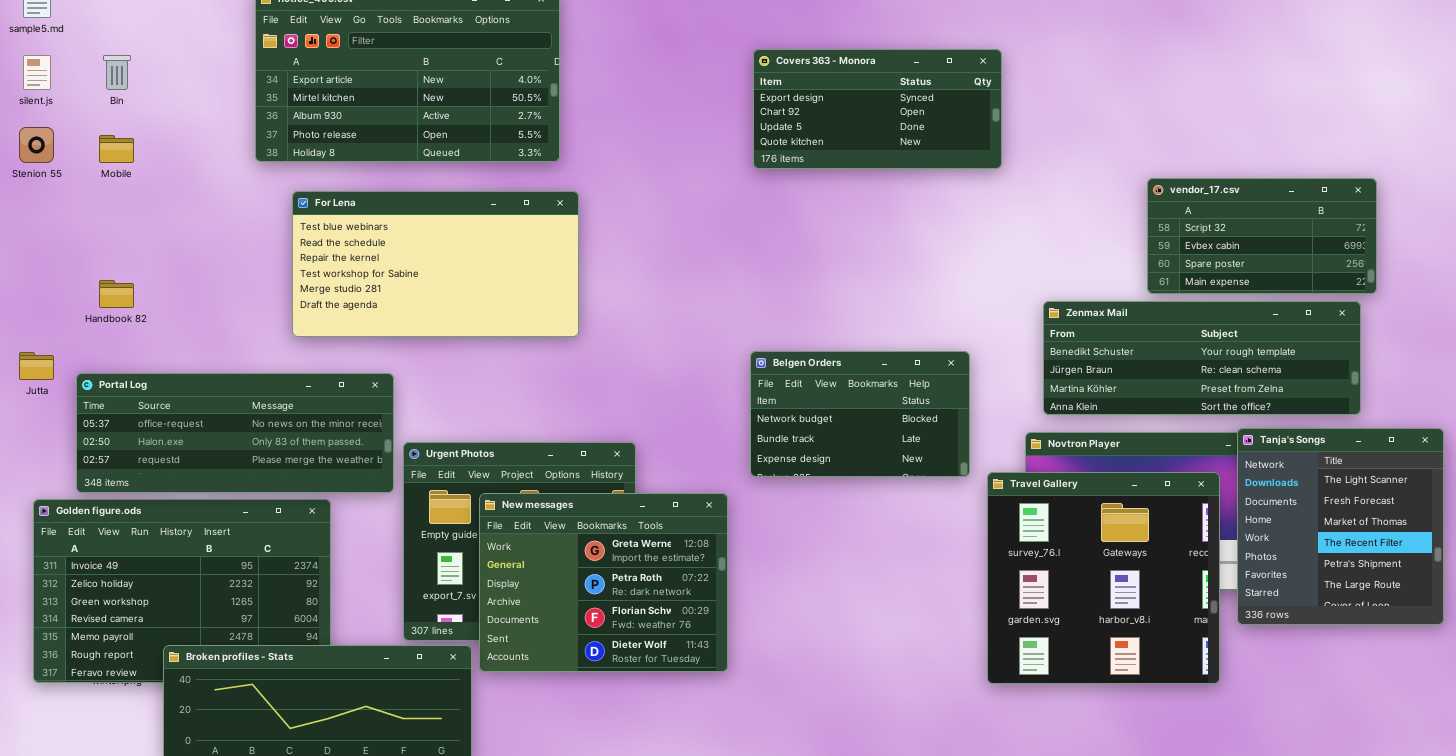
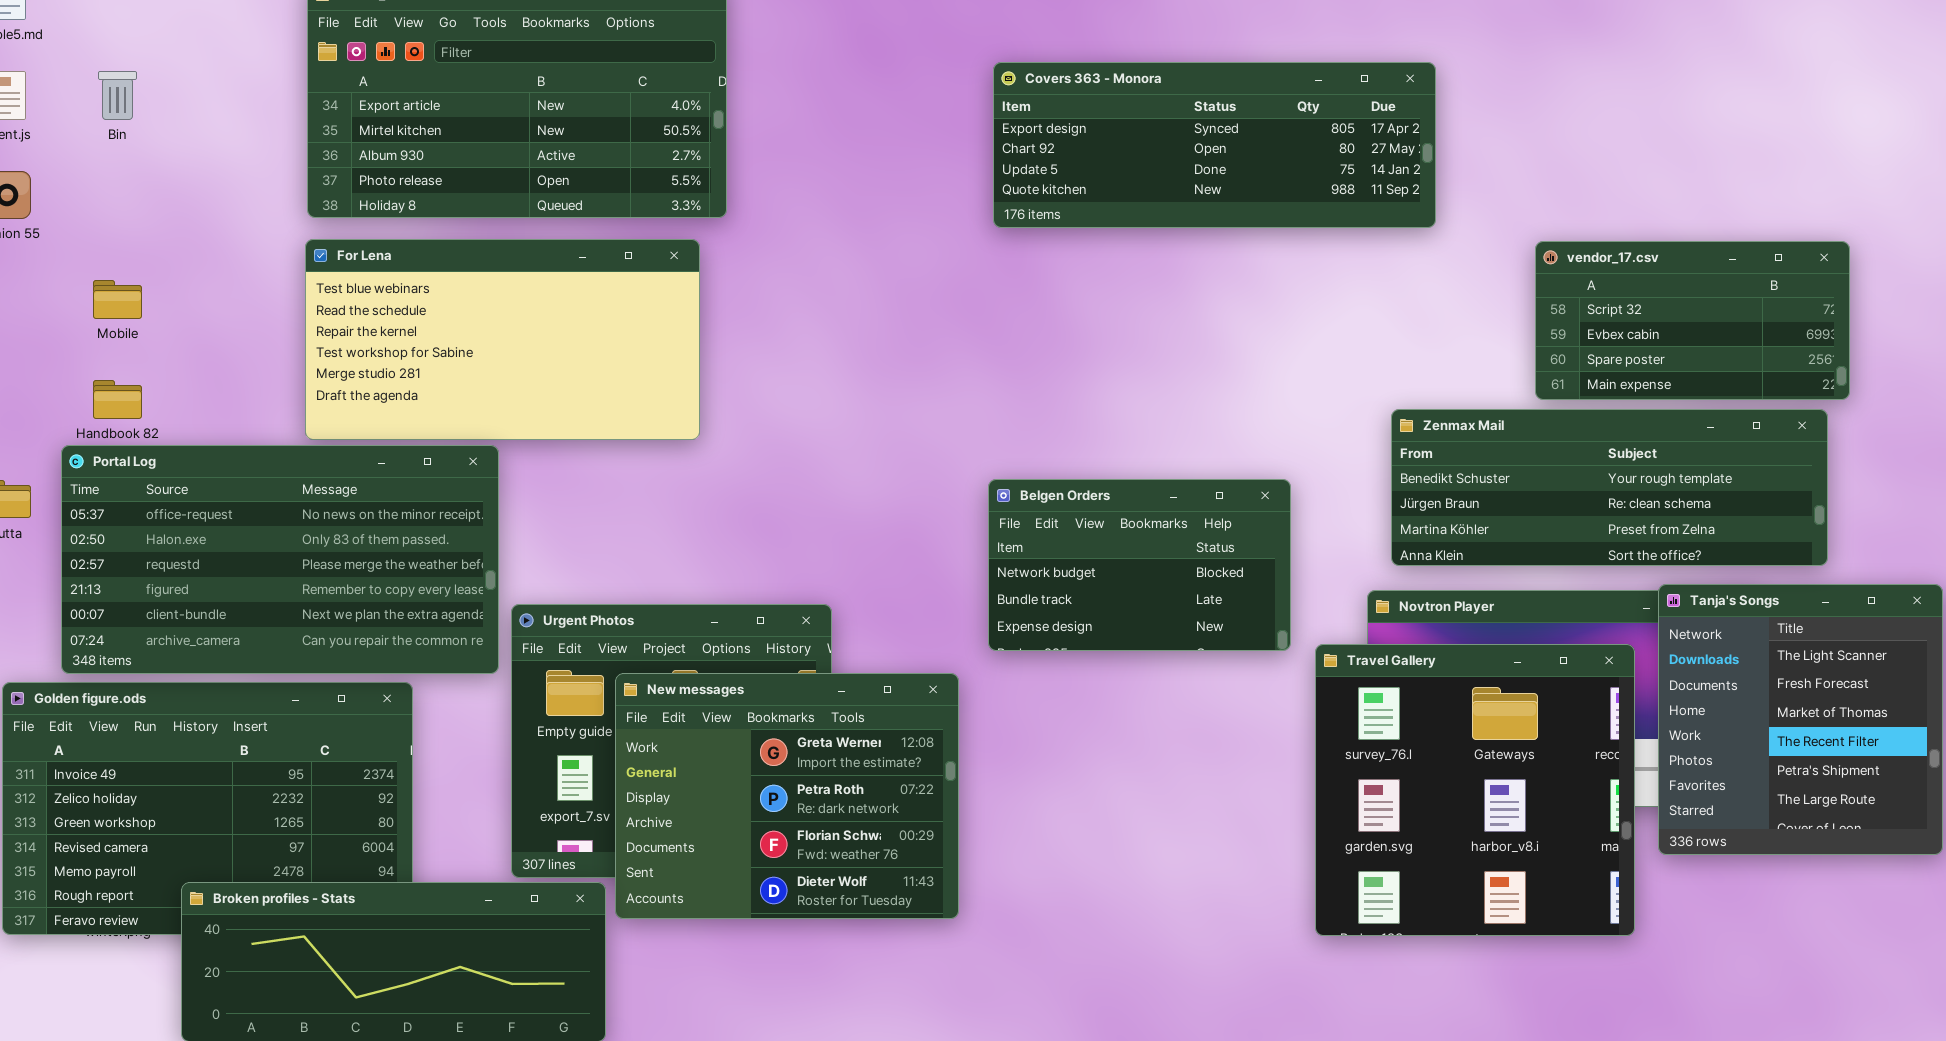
Covers 363 - Monora: [753,49,1002,169] -> [993,62,1436,228], resized
Mobile: [99,135,134,163] -> [93,280,142,319], moved
For Lena: [292,191,579,337] -> [305,239,700,440], moved
Portal Log: [76,373,394,493] -> [61,445,499,674], resized

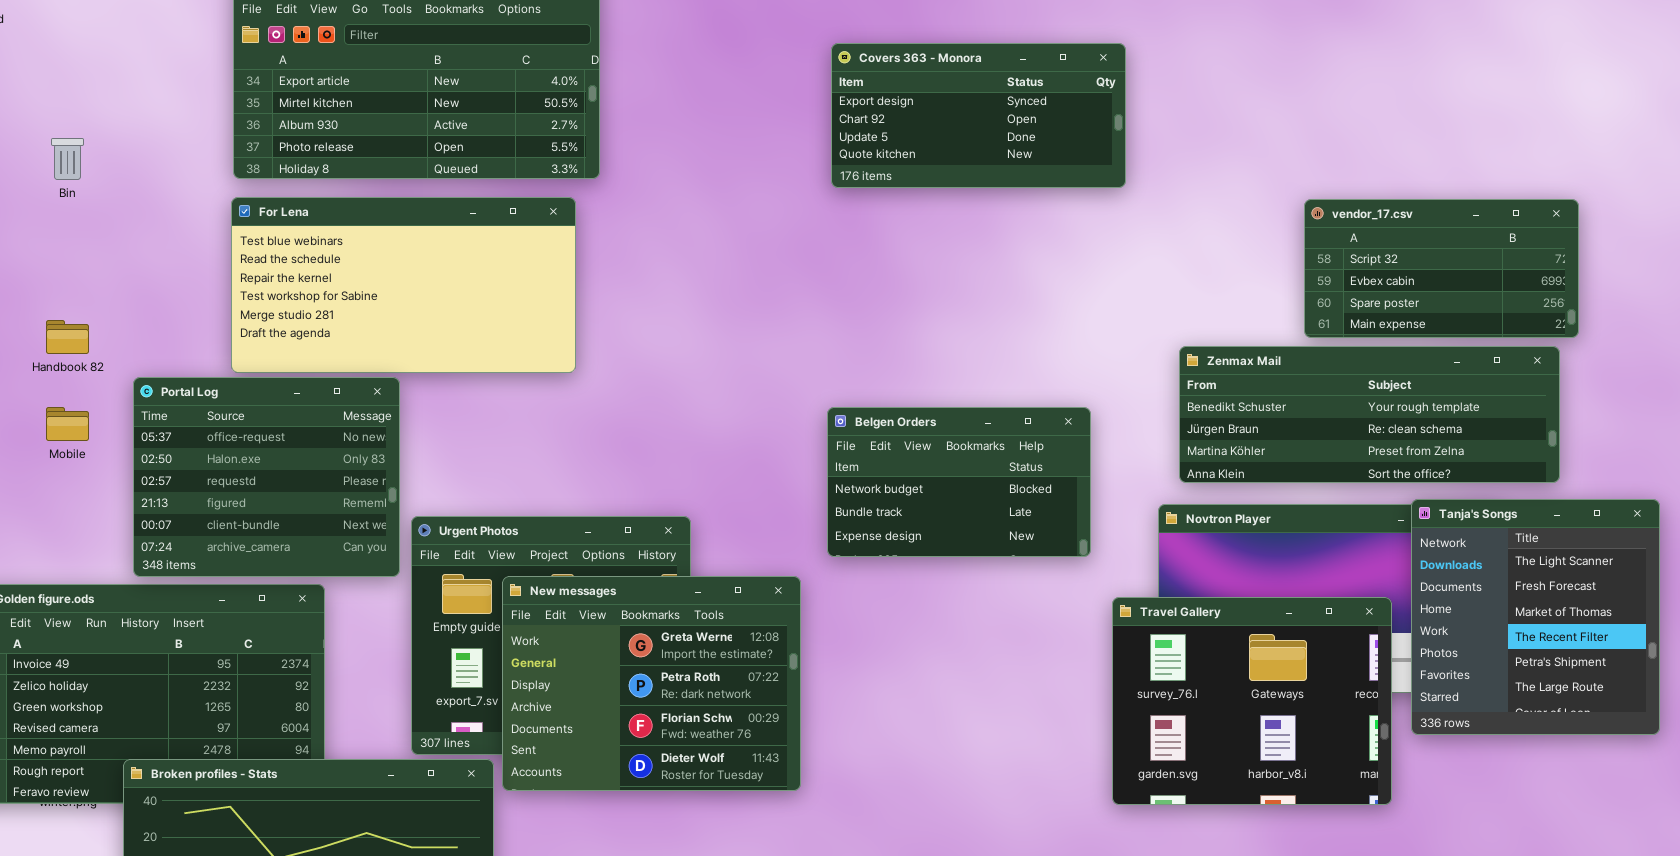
Covers 363 - Monora: [993,62,1436,228] -> [831,43,1126,188], resized
Bin: [98,71,137,120] -> [51,138,84,180], moved
Mobile: [93,280,142,319] -> [46,407,89,441], moved
Portal Log: [61,445,499,674] -> [133,377,400,577], resized
Travel Gallery: [1315,644,1635,936] -> [1112,597,1392,805], resized

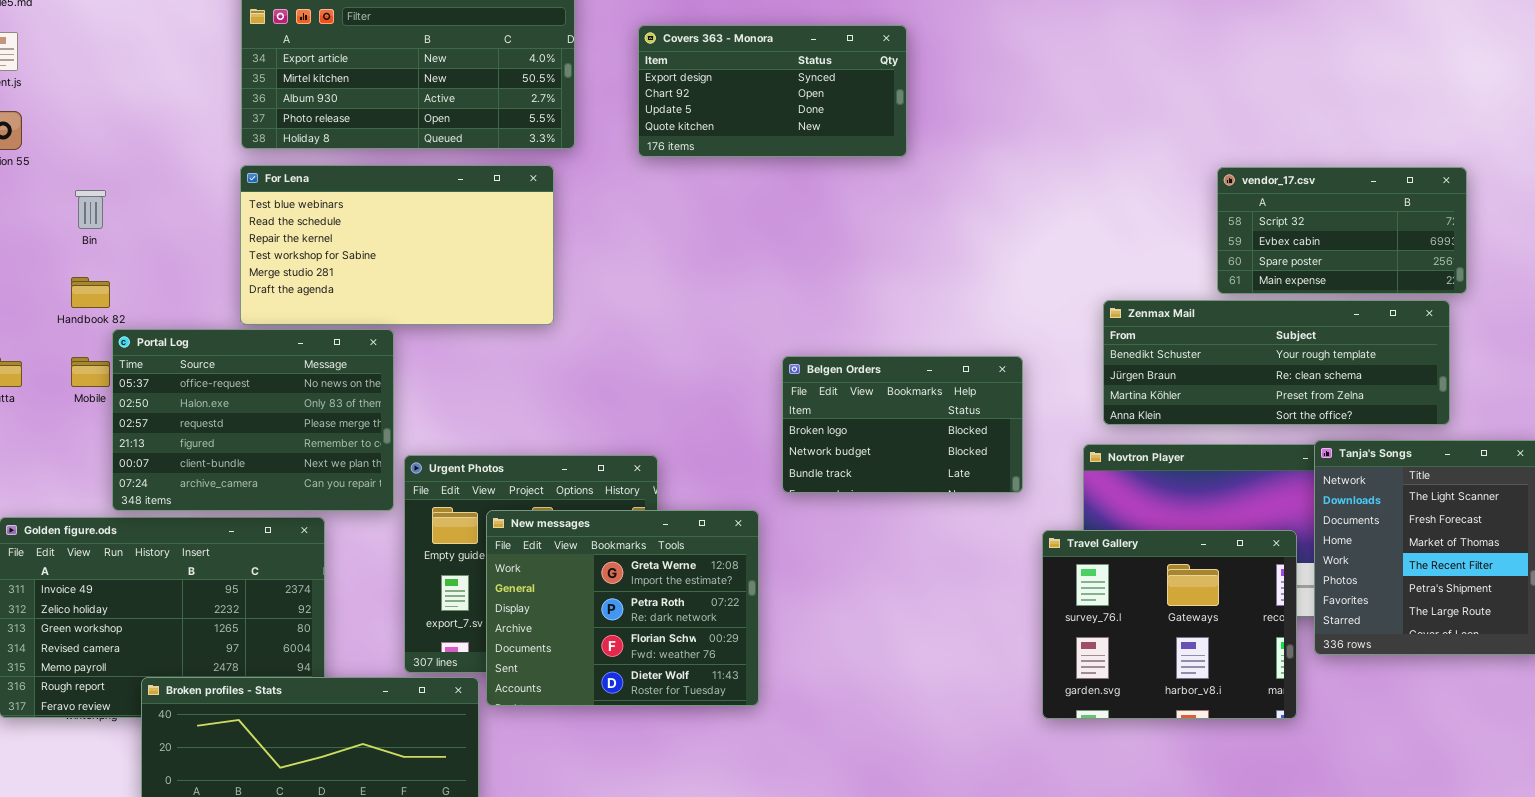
Covers 363 - Monora: [831,43,1126,188] -> [638,25,907,157], moved
Bin: [51,138,84,180] -> [75,190,106,229], moved
Portal Log: [133,377,400,577] -> [112,329,394,511], resized
Belgen Orders: [827,407,1091,557] -> [782,356,1023,493], scrolled up 1 row

